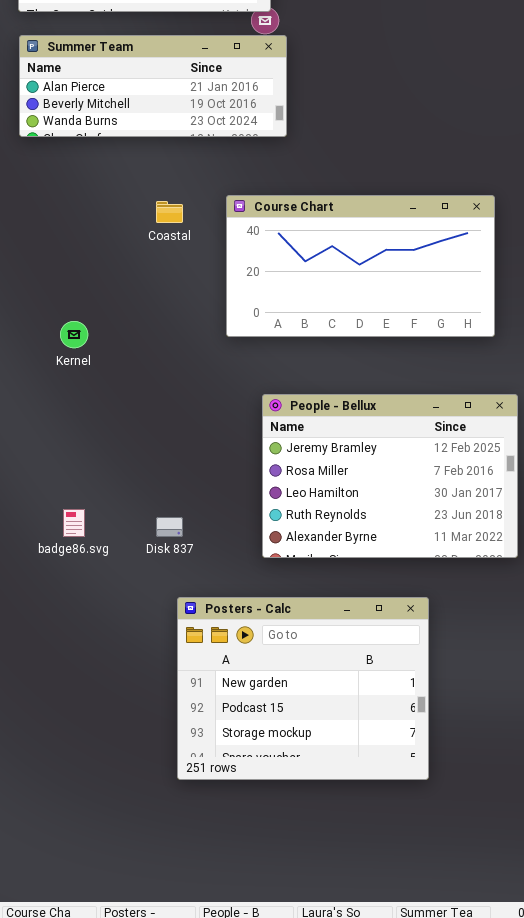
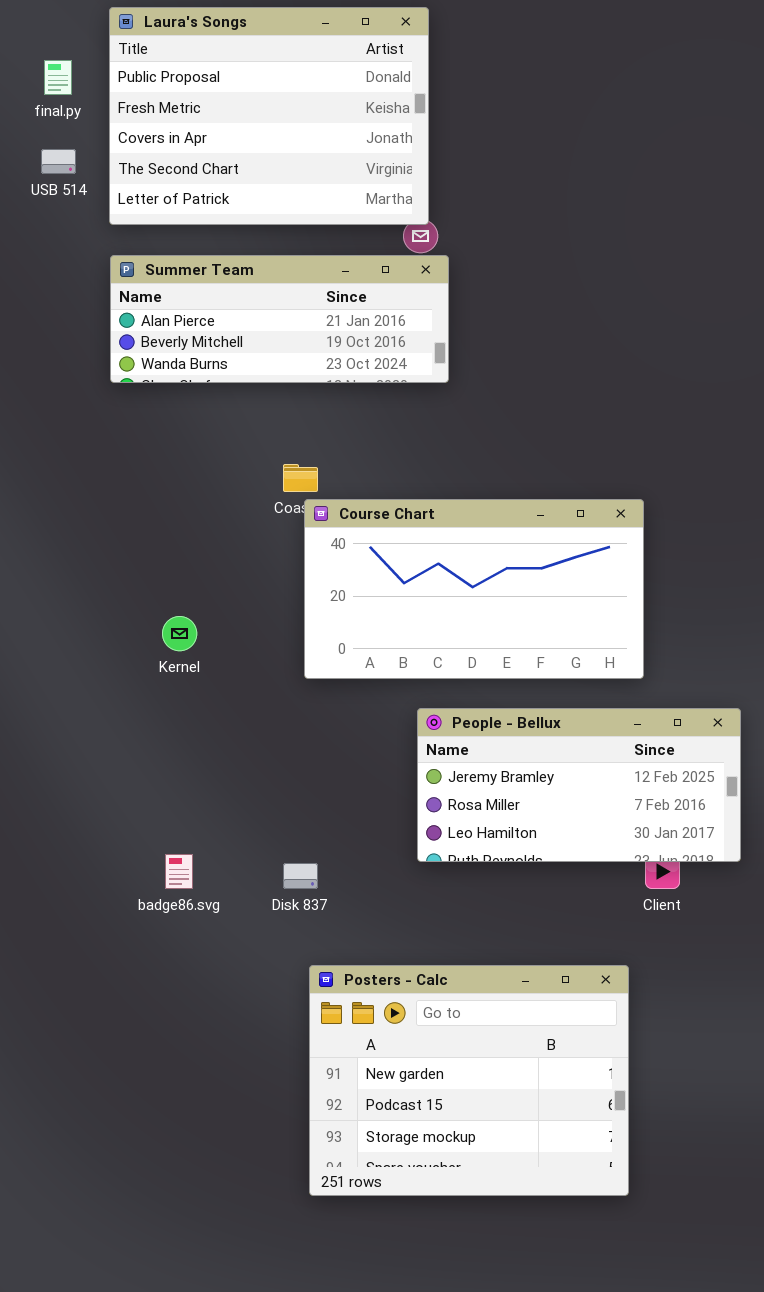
Course Chart: [226,195,495,337] -> [304,499,644,679], moved
People - Bellux: [262,394,518,558] -> [417,708,741,862], resized

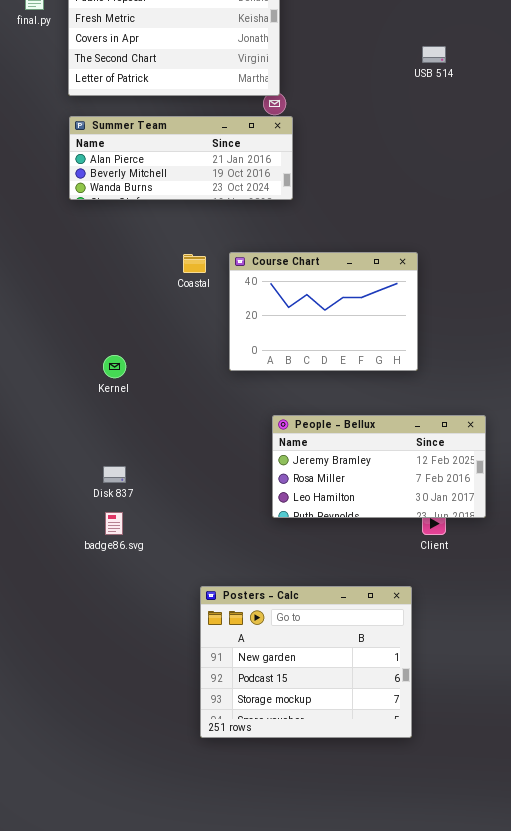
USB 514: [41,149,76,174] -> [422,46,446,63], moved
Course Chart: [304,499,644,679] -> [229,252,418,371], moved, resized
Disk 837: [283,863,318,889] -> [103,466,126,483], moved

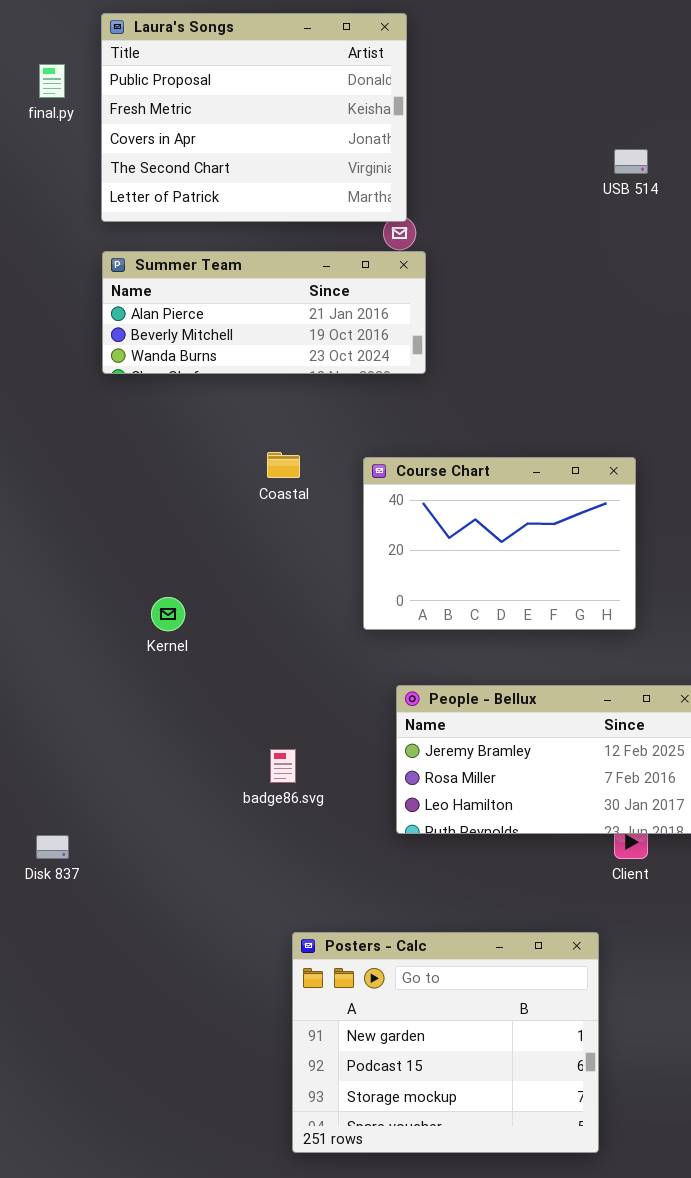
Course Chart: [229,252,418,371] -> [363,457,636,630], moved
Disk 837: [103,466,126,483] -> [36,835,69,859], moved
badge86.svg: [105,512,123,535] -> [270,749,296,783], moved

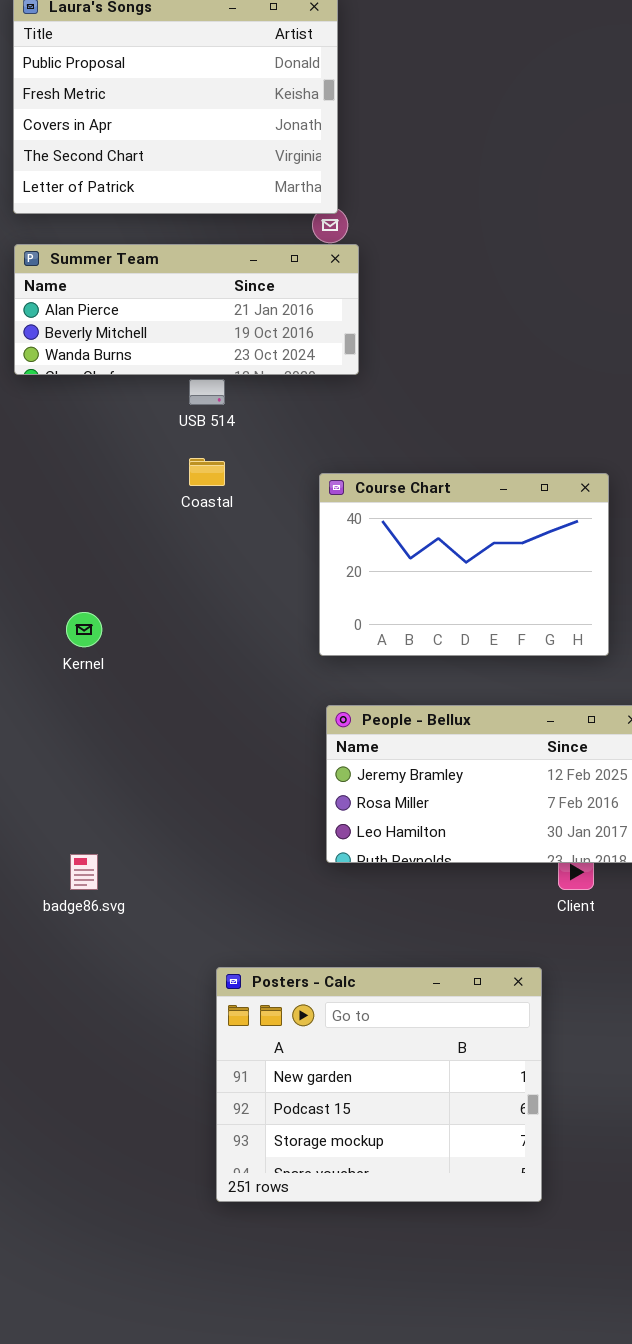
USB 514: [614,149,648,174] -> [189,379,225,405], moved
Course Chart: [363,457,636,630] -> [319,473,609,656], moved
badge86.svg: [270,749,296,783] -> [70,854,98,890], moved

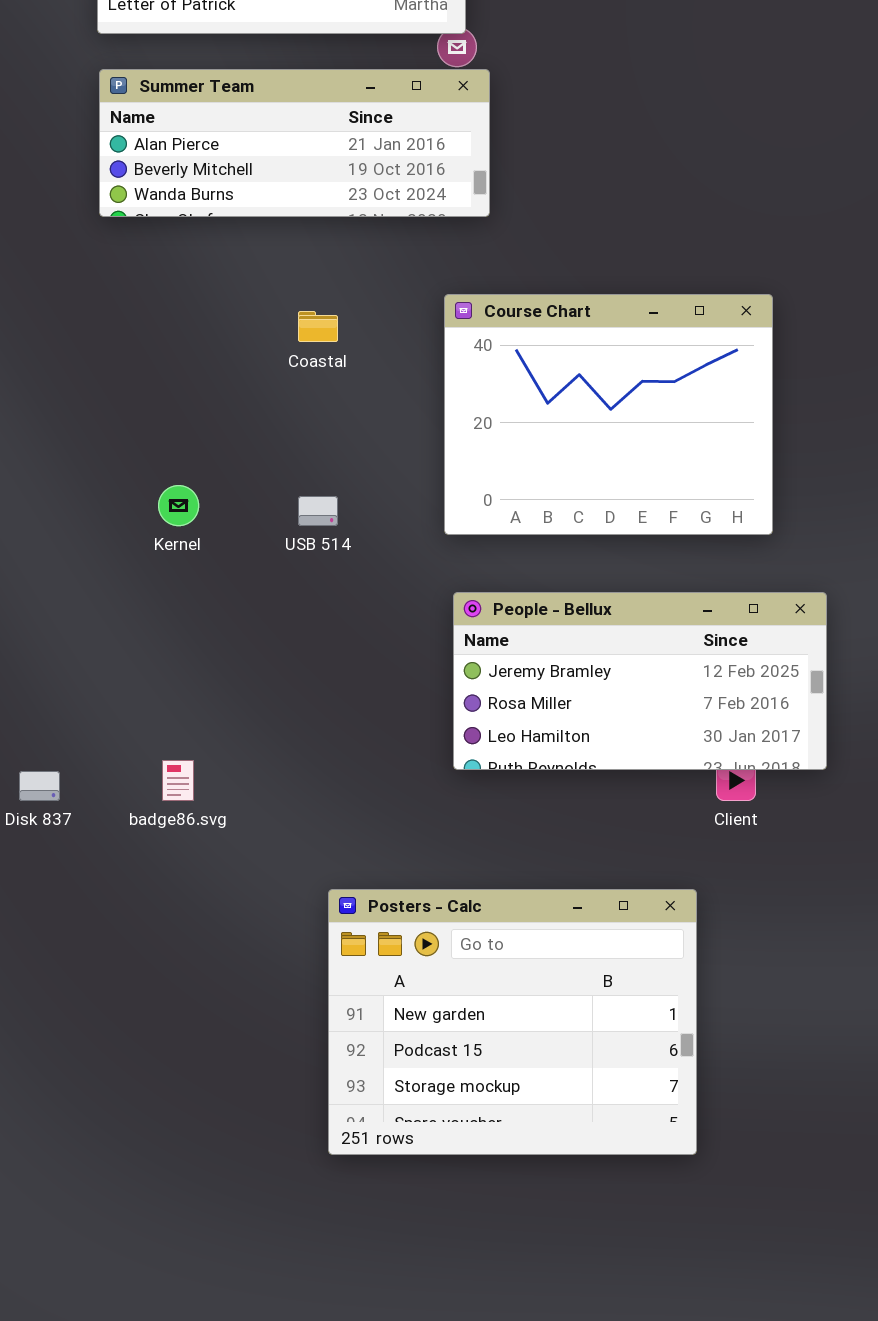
USB 514: [189,379,225,405] -> [298,496,338,526], moved
Course Chart: [319,473,609,656] -> [444,294,773,535], resized

